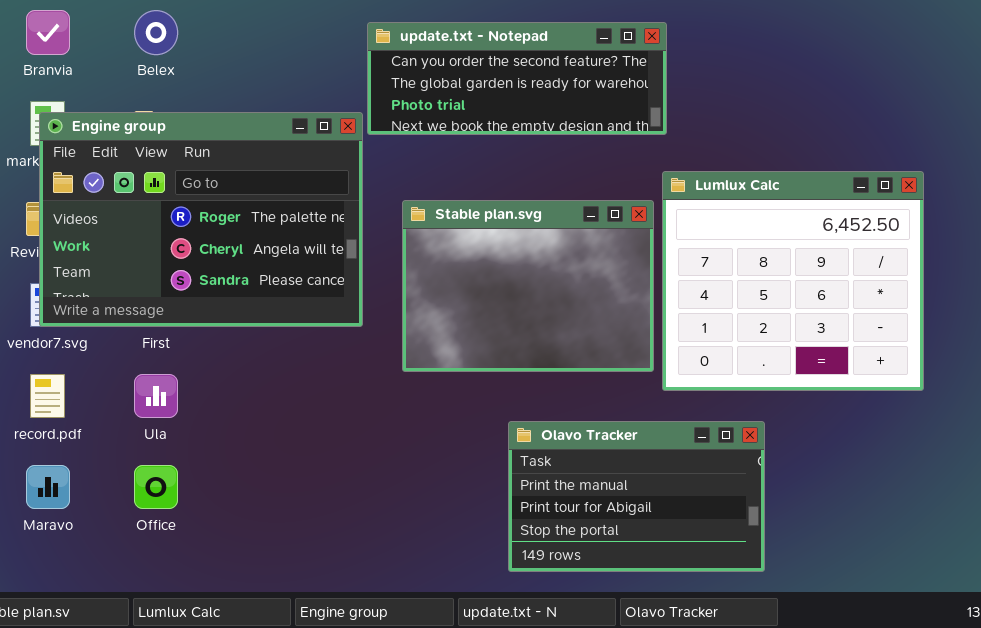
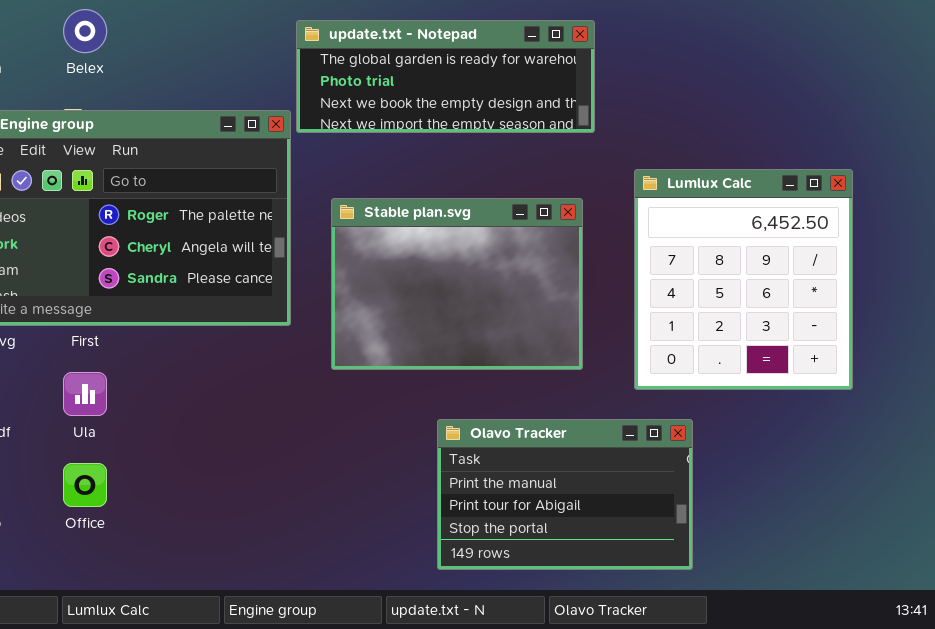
update.txt - Notepad: [367,22,667,135] -> [296,20,595,133], scrolled down 1 row
Lumlux Calc: [662,171,924,391] -> [634,169,853,390], resized

